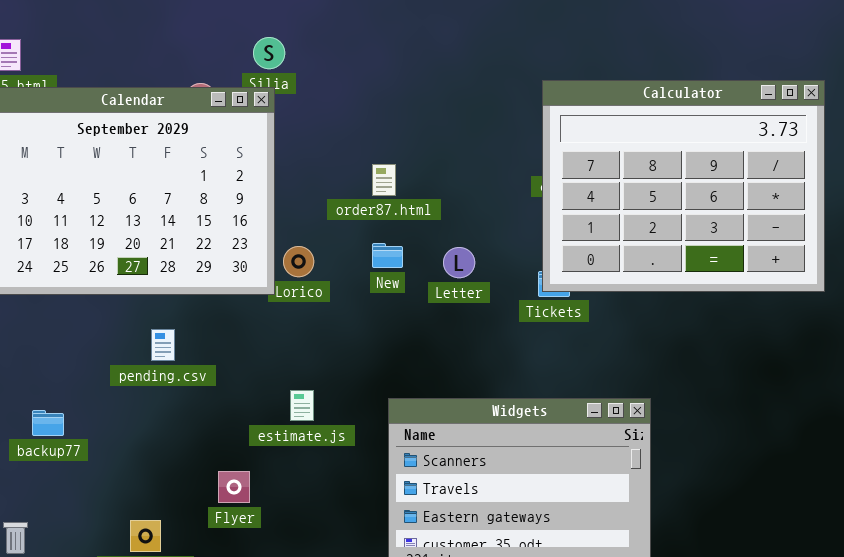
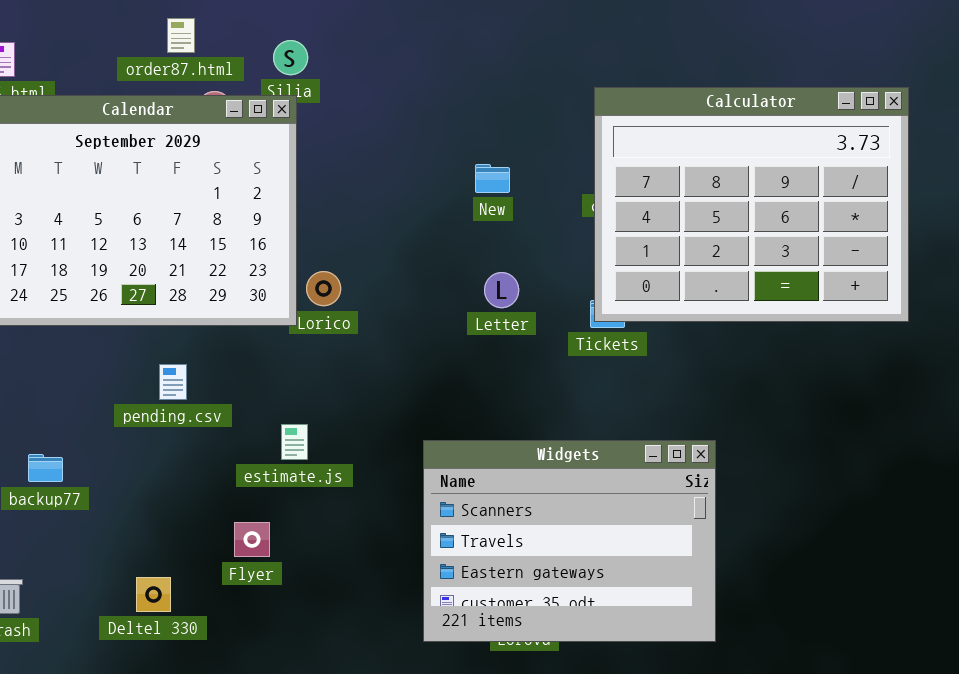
order87.html: [372,164,396,196] -> [167,18,195,53], moved
New: [372,243,403,268] -> [475,164,510,193], moved
estimate.js: [290,390,314,421] -> [281,424,308,460], moved

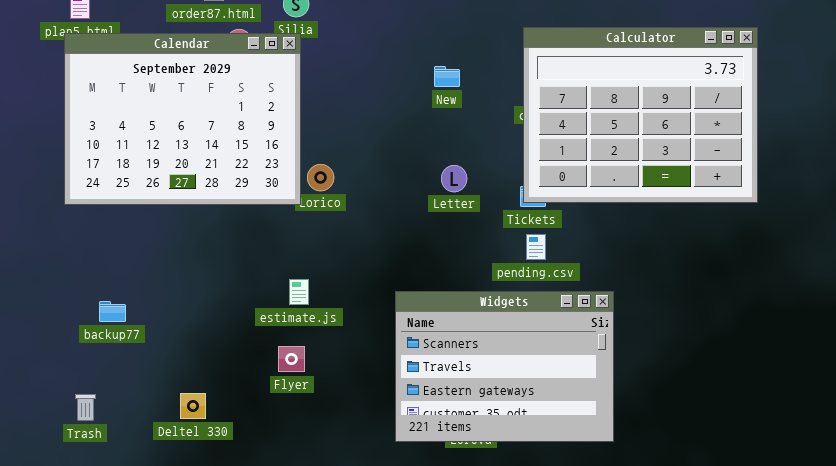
New: [475,164,510,193] -> [434,66,460,87], moved
pending.csv: [159,364,187,400] -> [526,234,546,260], moved
Flyer: [234,522,270,557] -> [278,346,305,372], moved

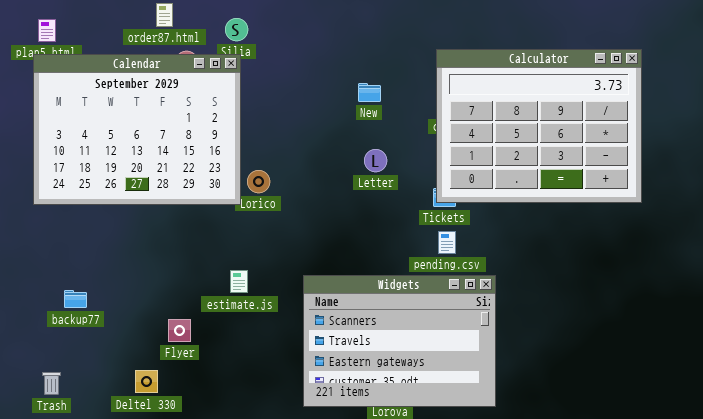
Letter: [441,165,467,192] -> [364,149,387,172], moved
Widgets: [395,291,614,442] -> [303,275,496,407], moved
Flyer: [278,346,305,372] -> [168,319,191,342], moved

